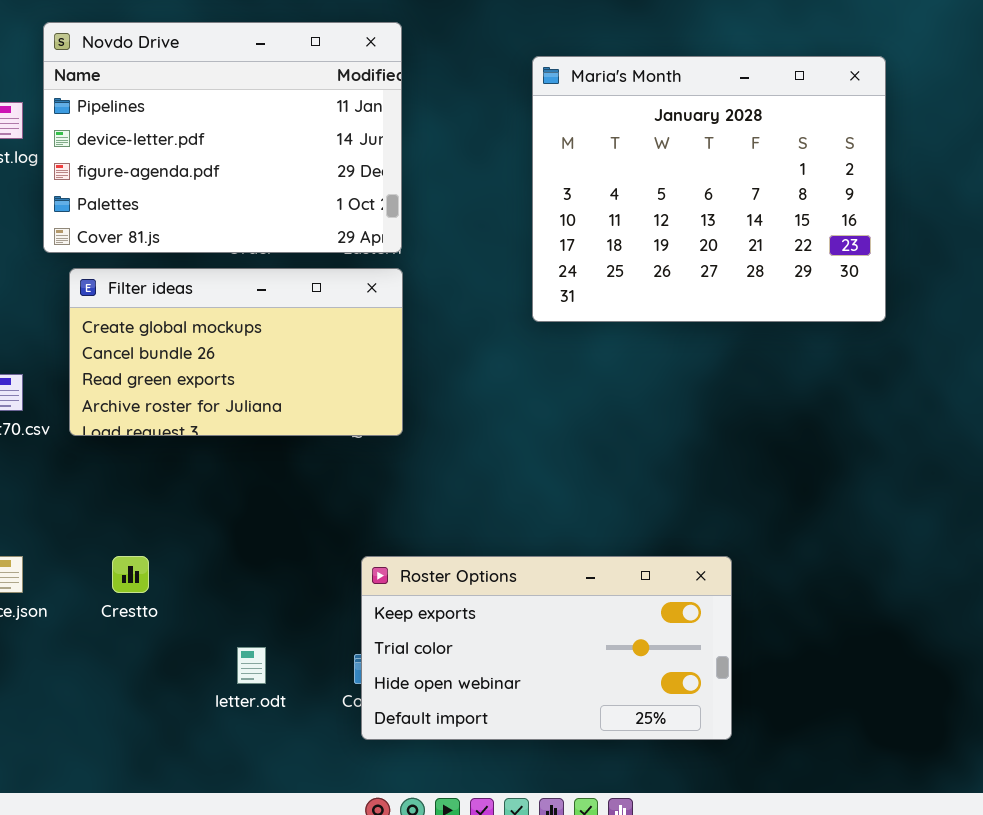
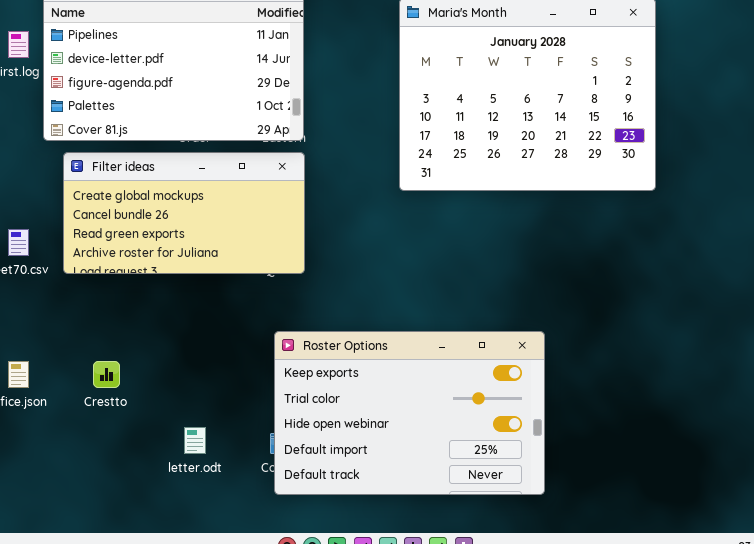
Roster Options: [361,556,732,740] -> [274,331,545,495], resized

